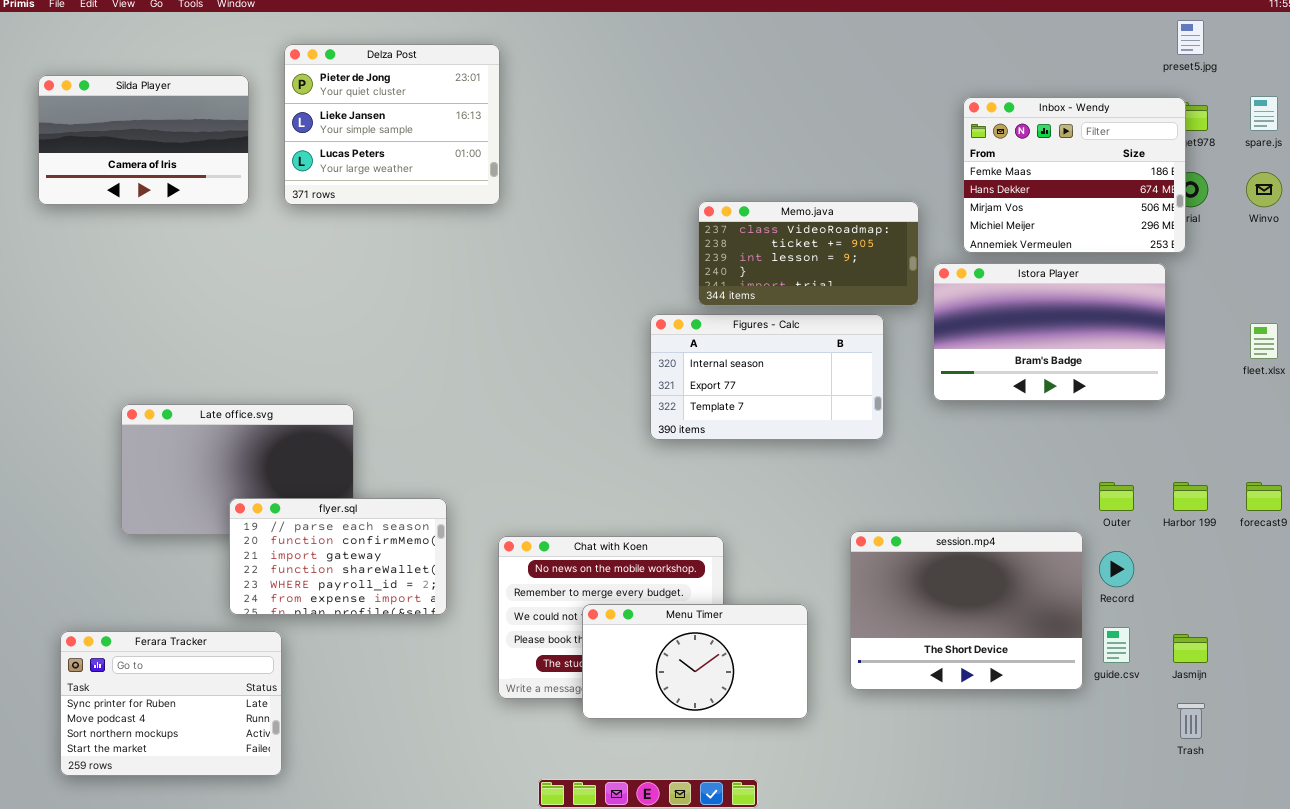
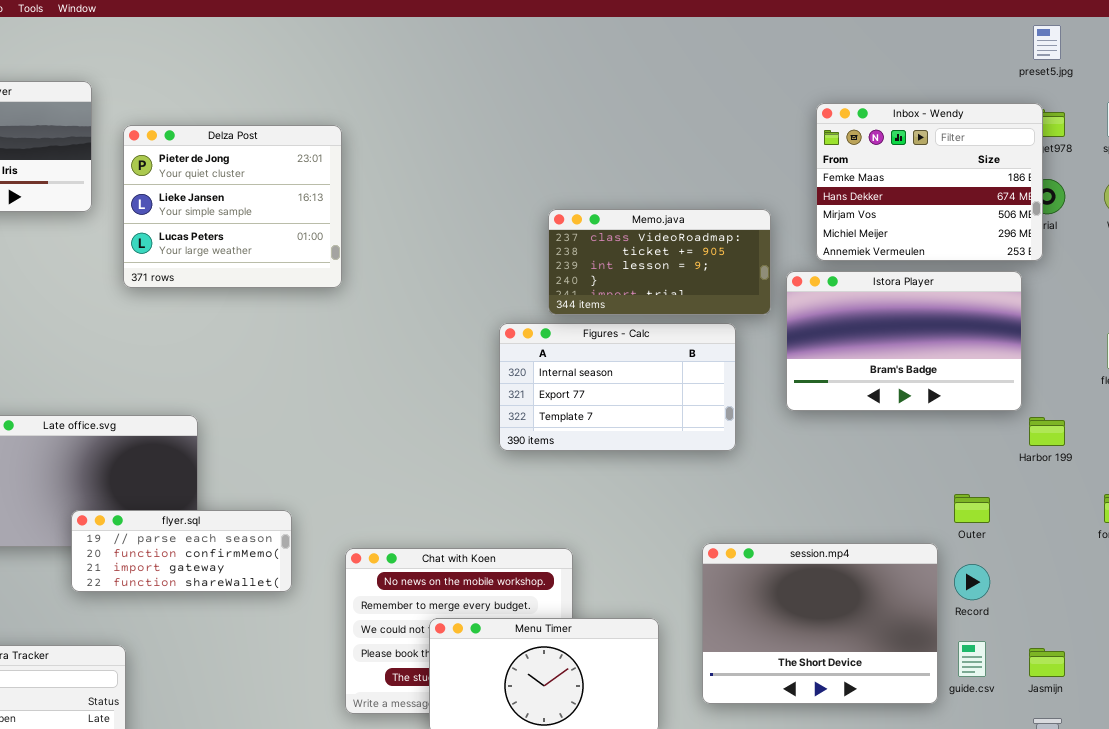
Delza Post: [284,44,500,205] -> [123,125,342,288], moved
Harbor 199: [1173,482,1208,511] -> [1029,417,1065,446], moved
flyer.sql: [229,498,447,615] -> [71,510,292,592], resized

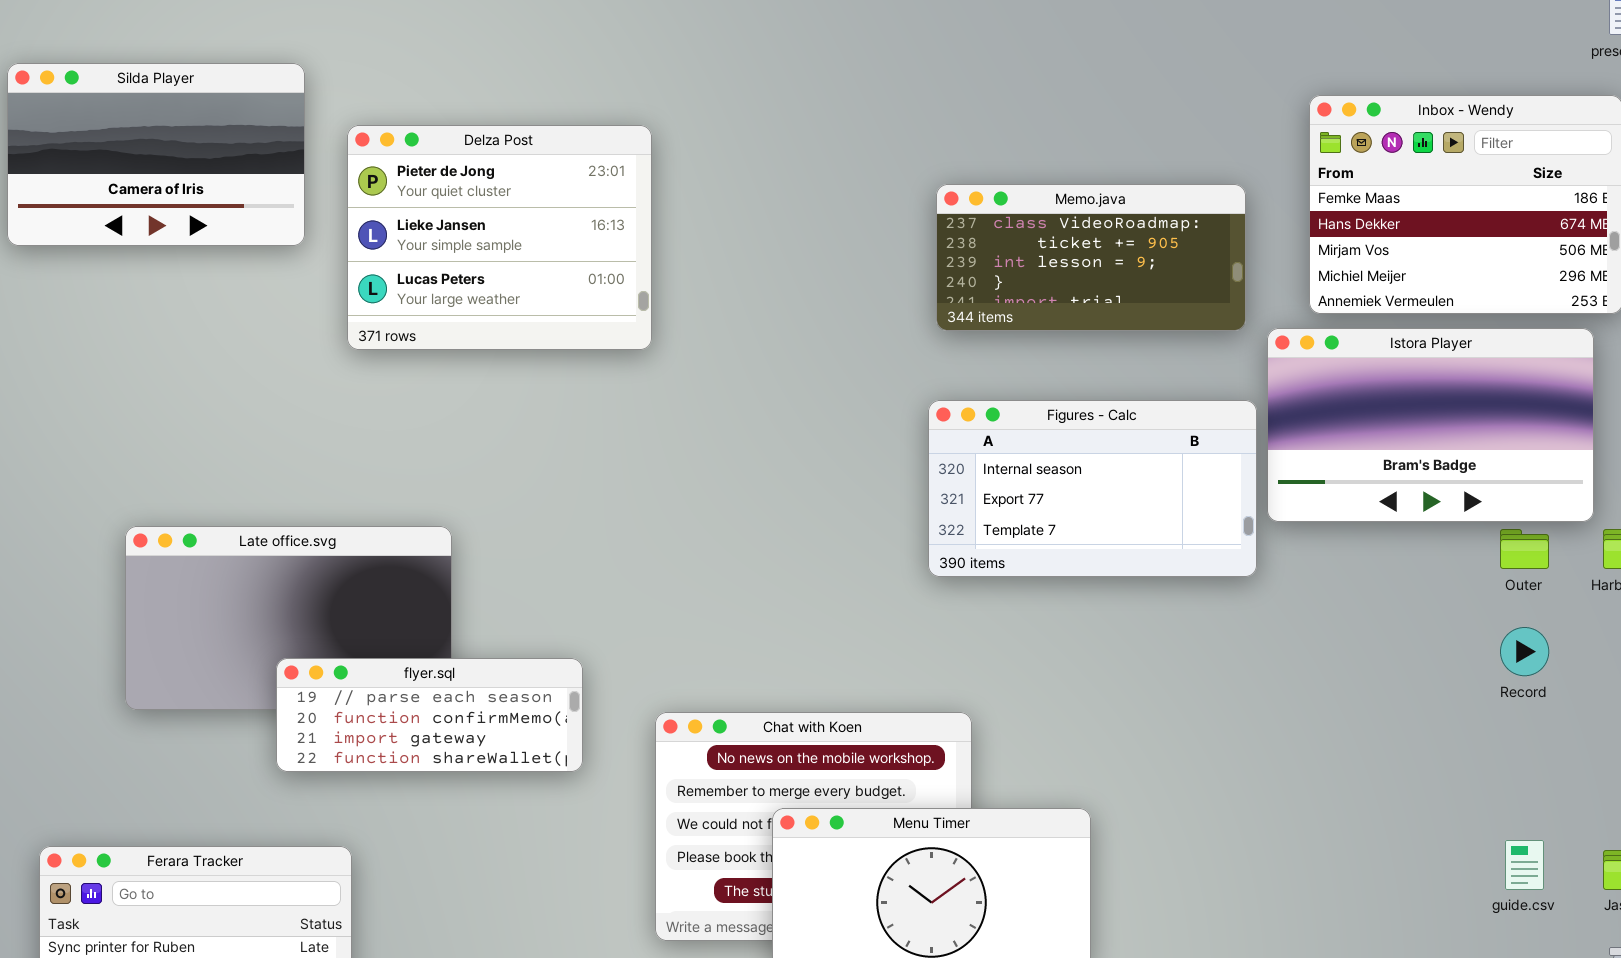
Memo.java: [548,209,771,315] -> [936,184,1246,331], moved
Figures - Calc: [499,323,736,451] -> [928,400,1257,577], moved
Outer: [954,494,990,523] -> [1500,529,1549,569], moved
session.mp4: [702,543,938,704] -> none, closed
Record: [954,564,990,600] -> [1500,627,1549,676], moved

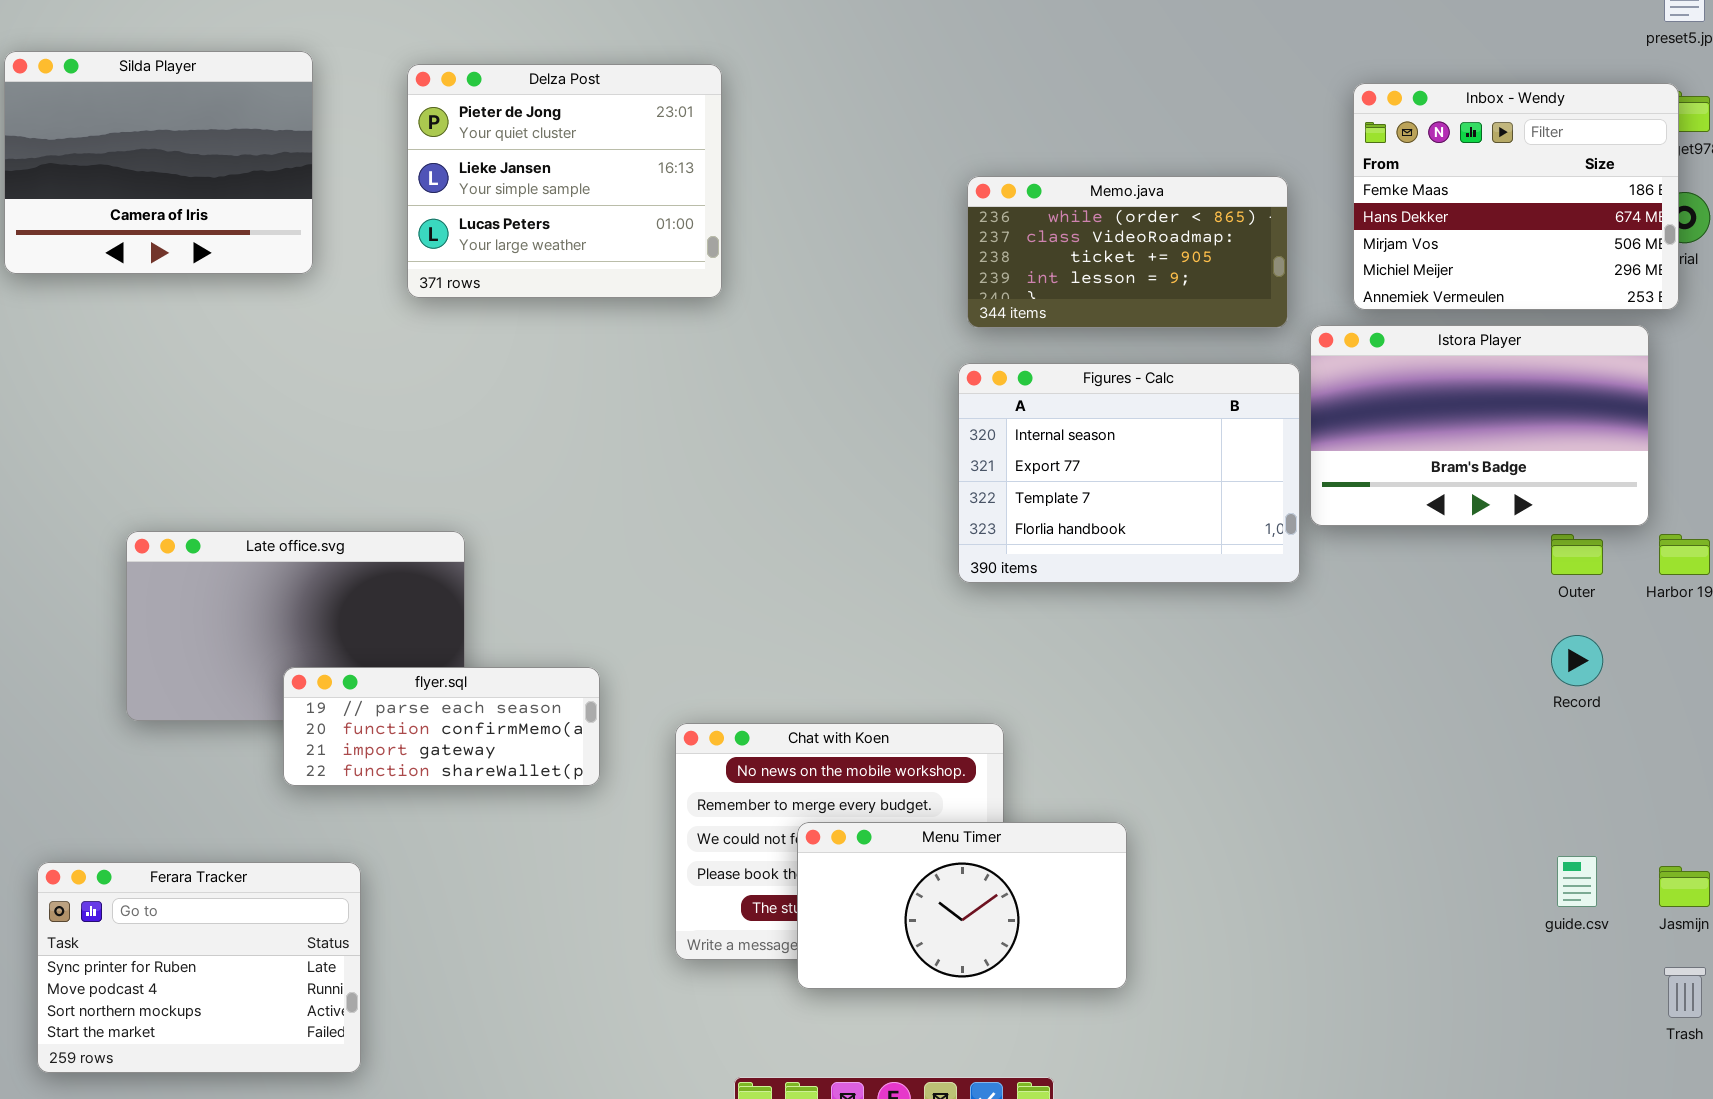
Silda Player: [7,63,305,246] -> [4,51,313,274], resized
Delza Post: [347,125,652,350] -> [407,64,722,298], moved
Memo.java: [936,184,1246,331] -> [967,176,1288,328], scrolled up 1 row
Figures - Calc: [928,400,1257,577] -> [958,363,1300,583], resized

